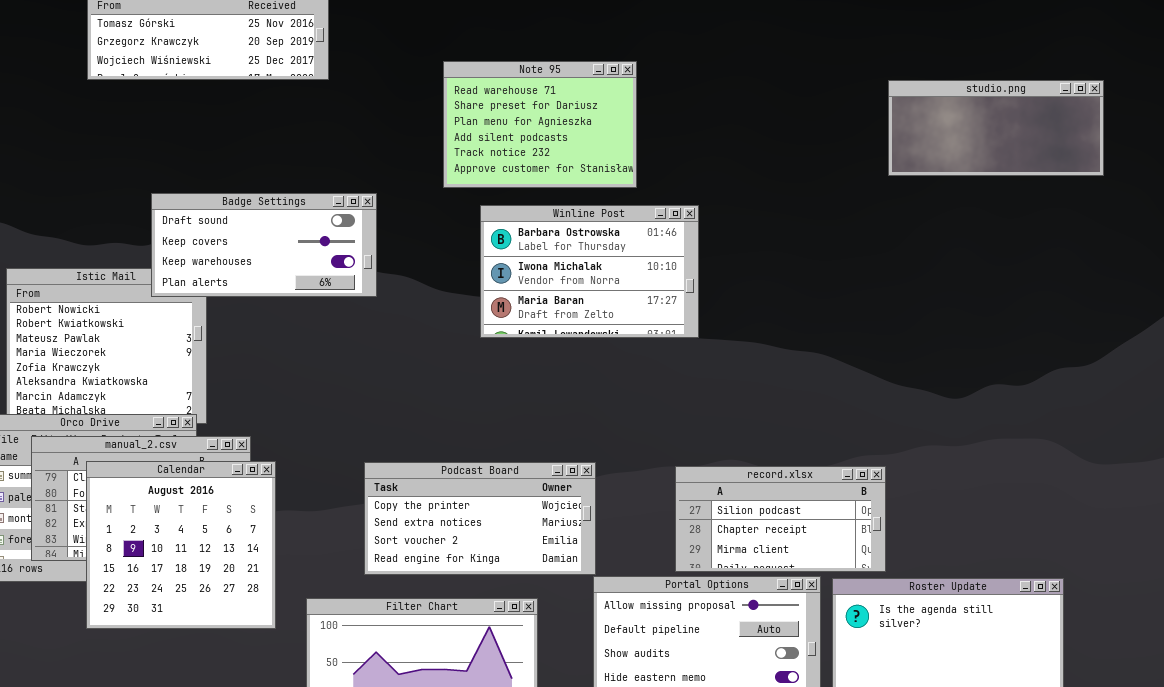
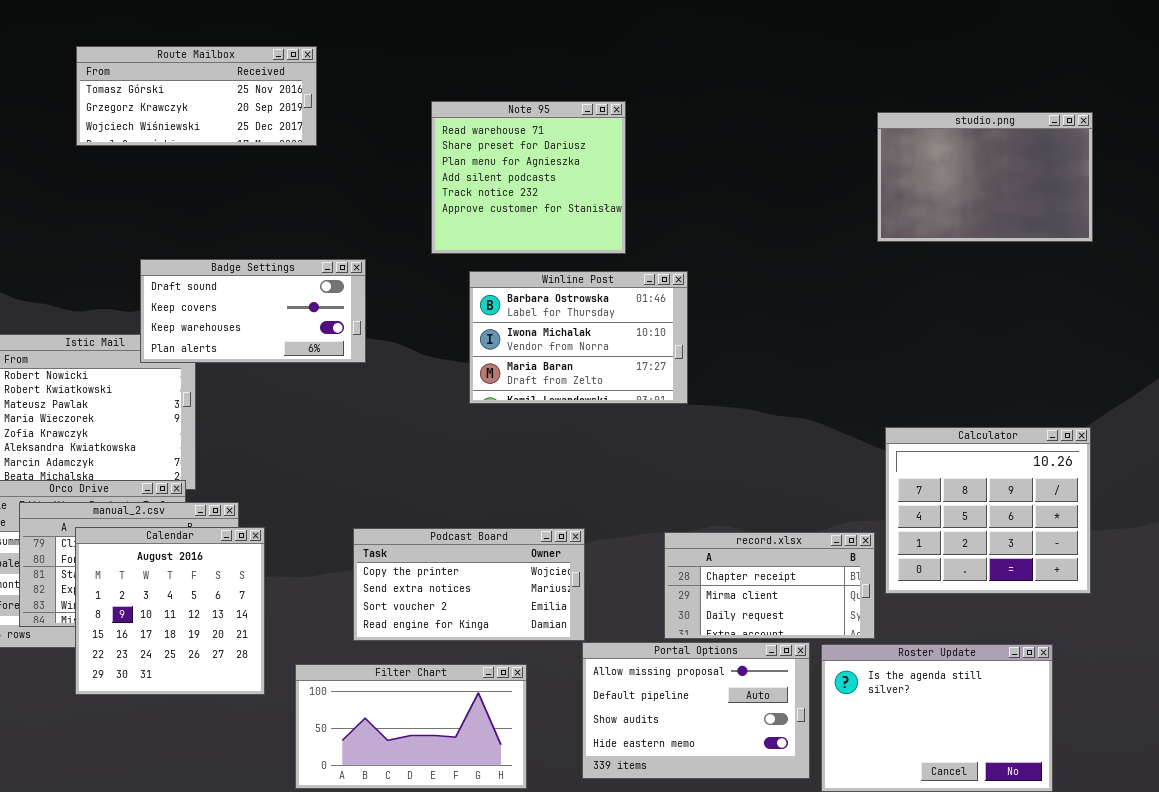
Note 95: [443,61,637,188] -> [431,101,626,254], resized
studio.png: [888,80,1104,176] -> [877,112,1093,242], resized
Calculator: none -> [885,427,1091,594], opened
record.xlsx: [675,466,886,572] -> [664,532,875,639], scrolled down 1 row

